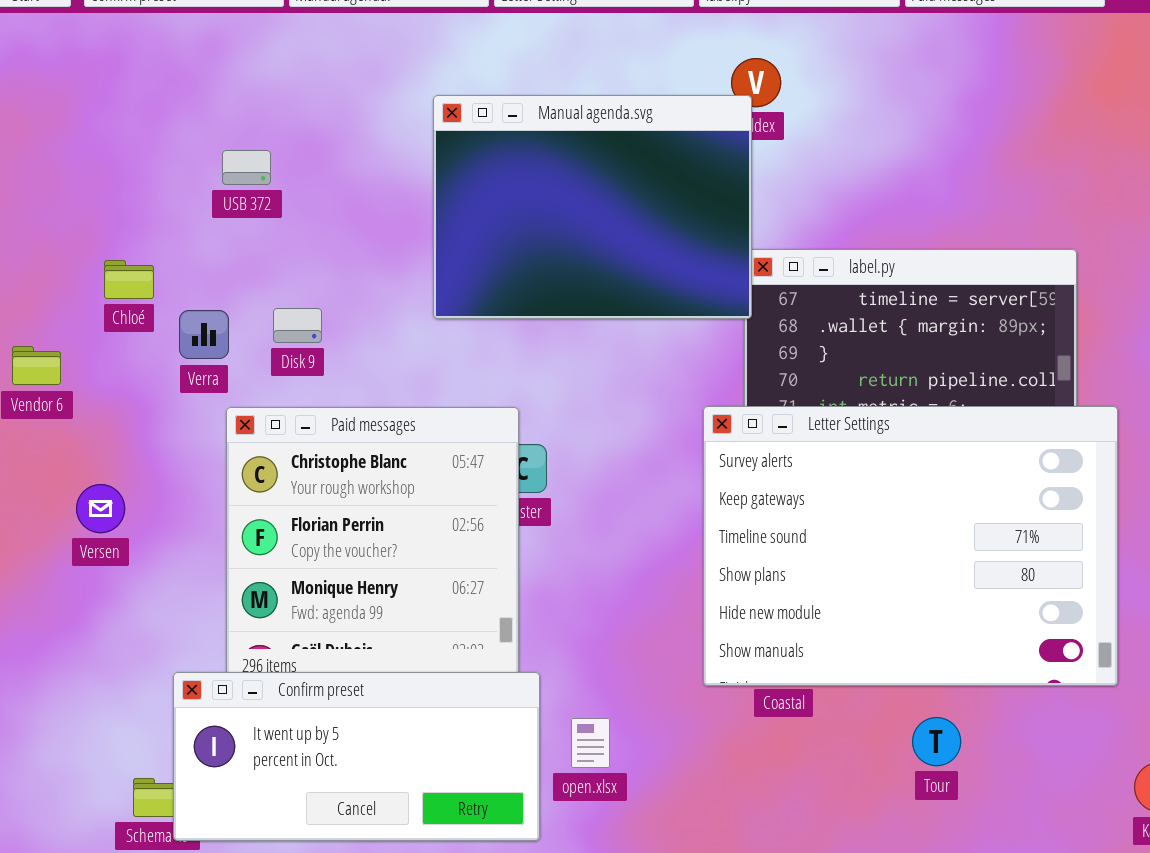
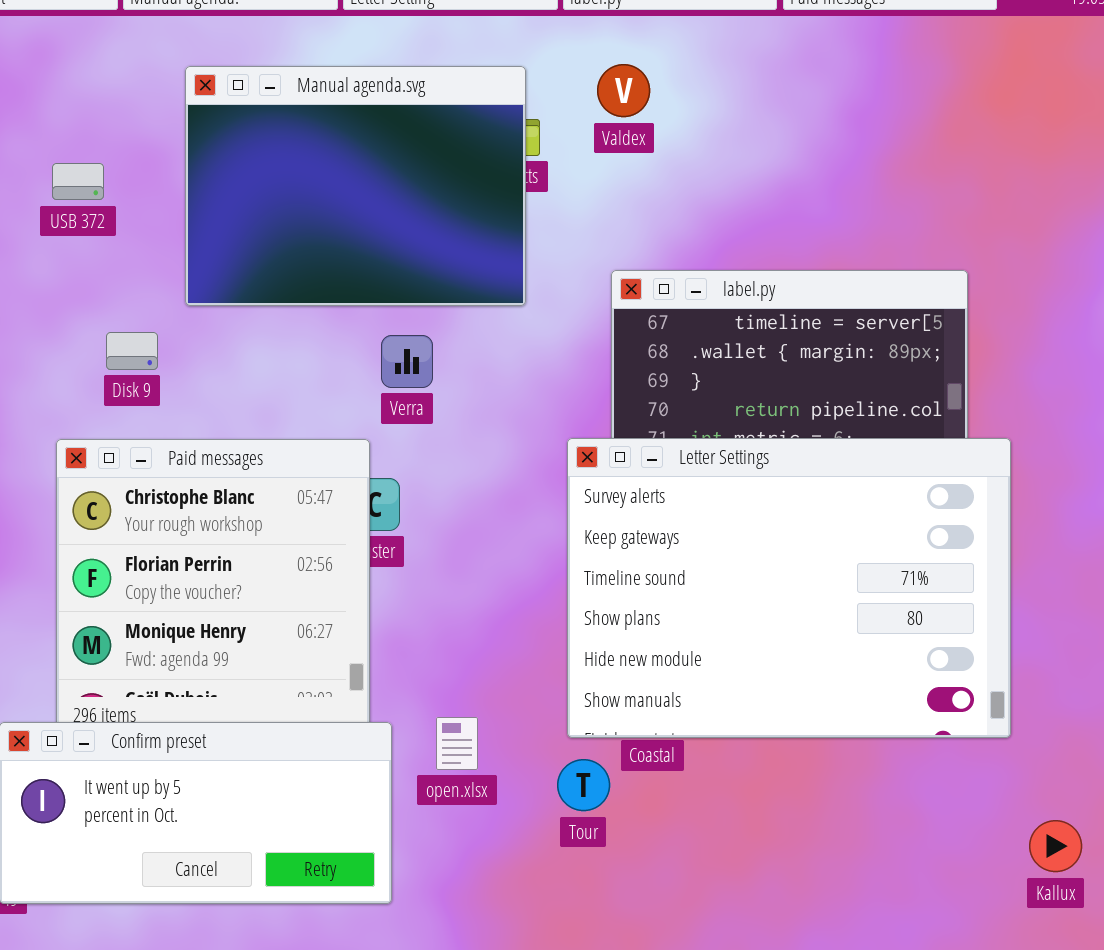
Manual agenda.svg: [433,95,752,319] -> [185,66,526,306], moved
Verra: [179,310,229,359] -> [381,335,433,388], moved
Tour: [912,717,961,766] -> [557,759,610,811], moved
open.xlsx: [571,718,610,768] -> [436,717,478,770], moved

